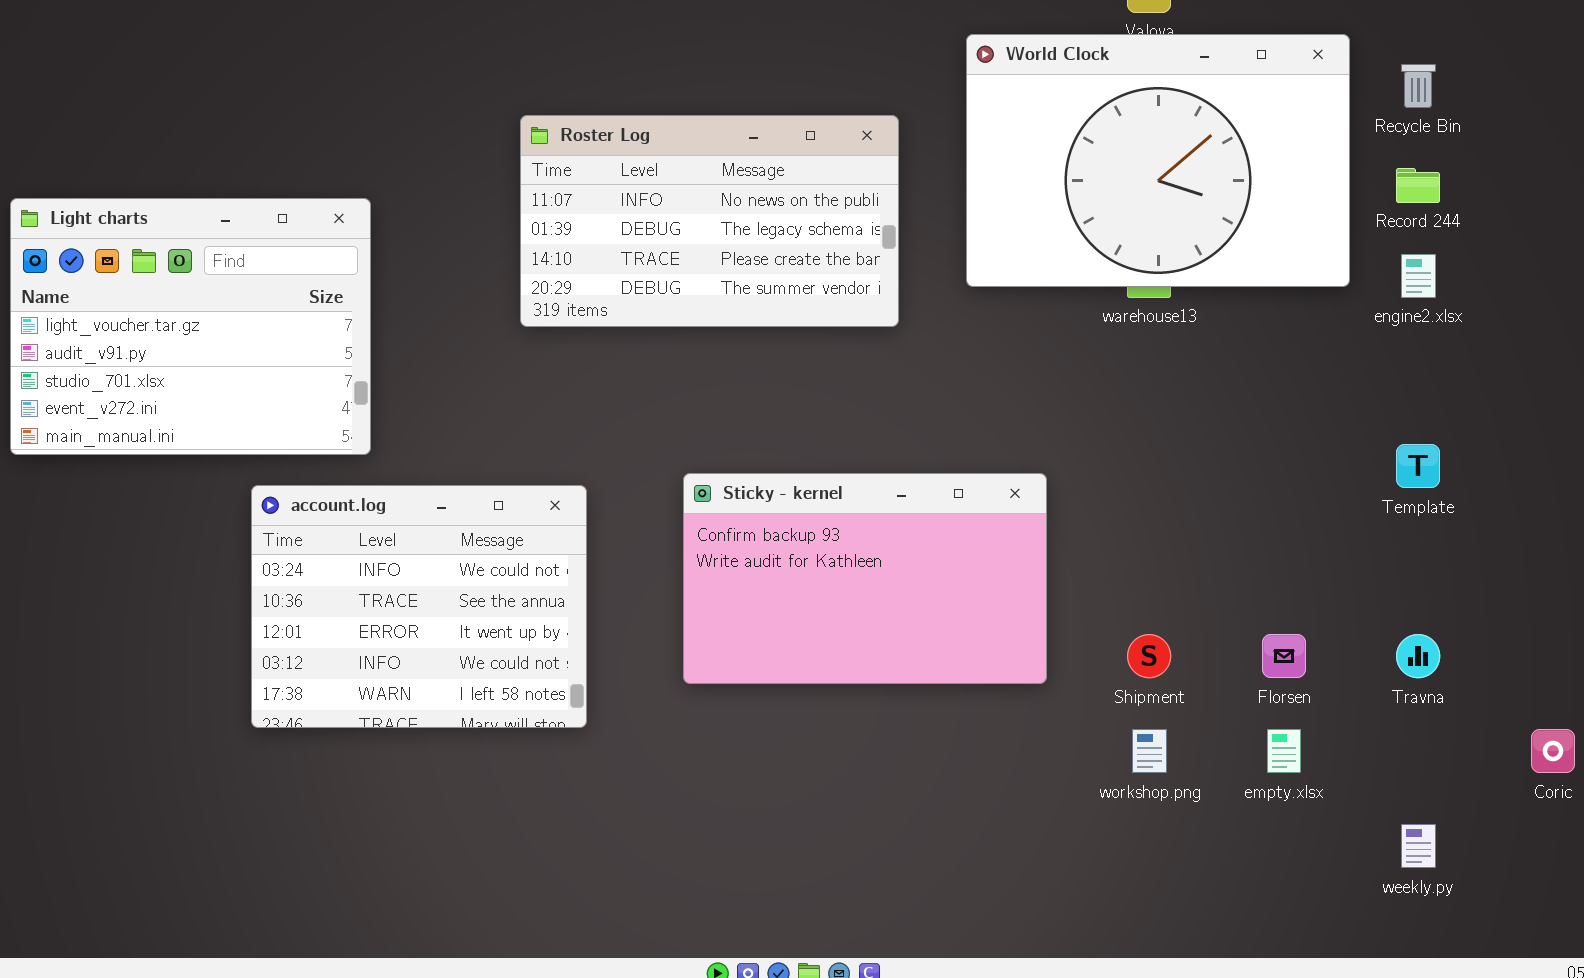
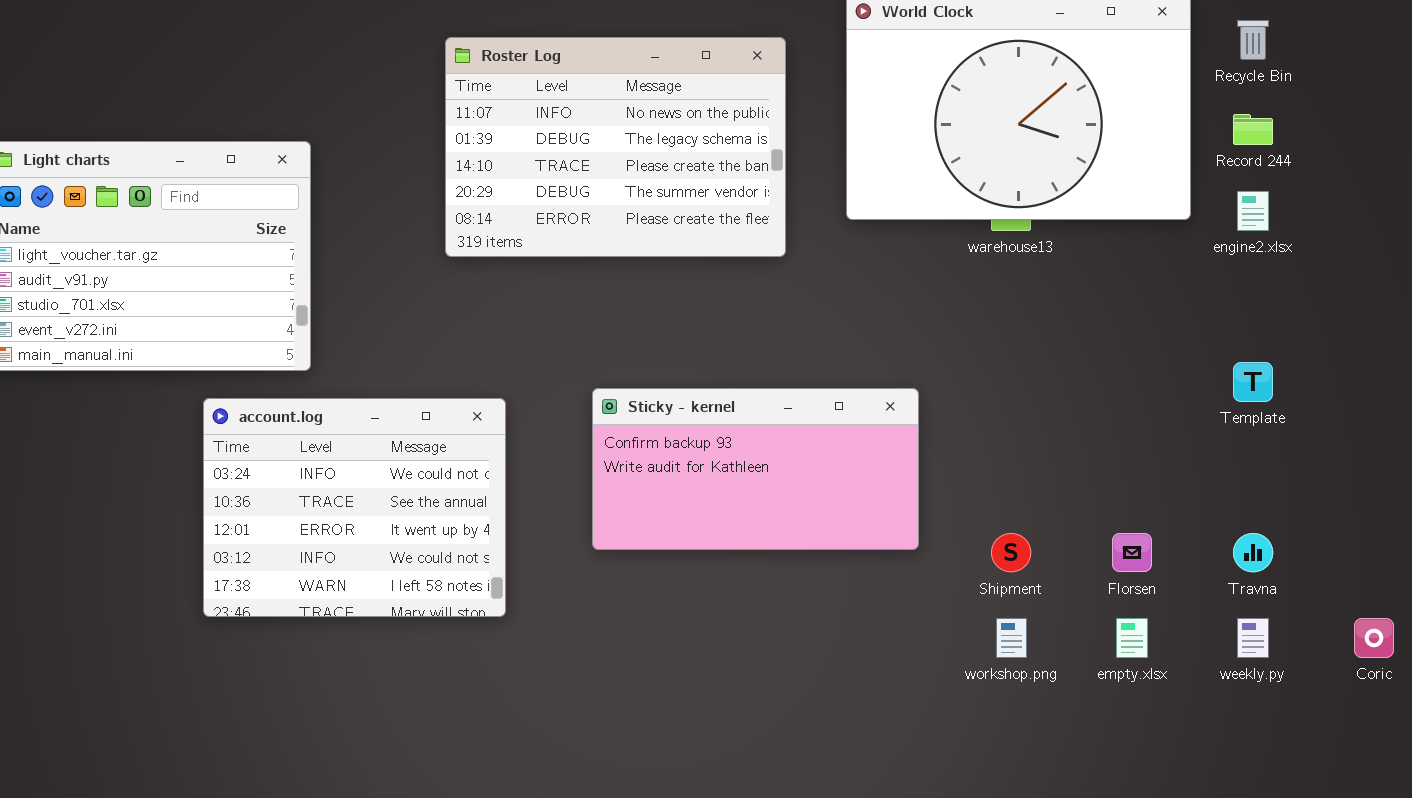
Roster Log: [520,115,899,327] -> [445,37,786,257], resized
Sticky - kernel: [683,473,1047,684] -> [592,388,919,550], resized
weekly.py: [1401,824,1436,868] -> [1237,618,1269,658], moved

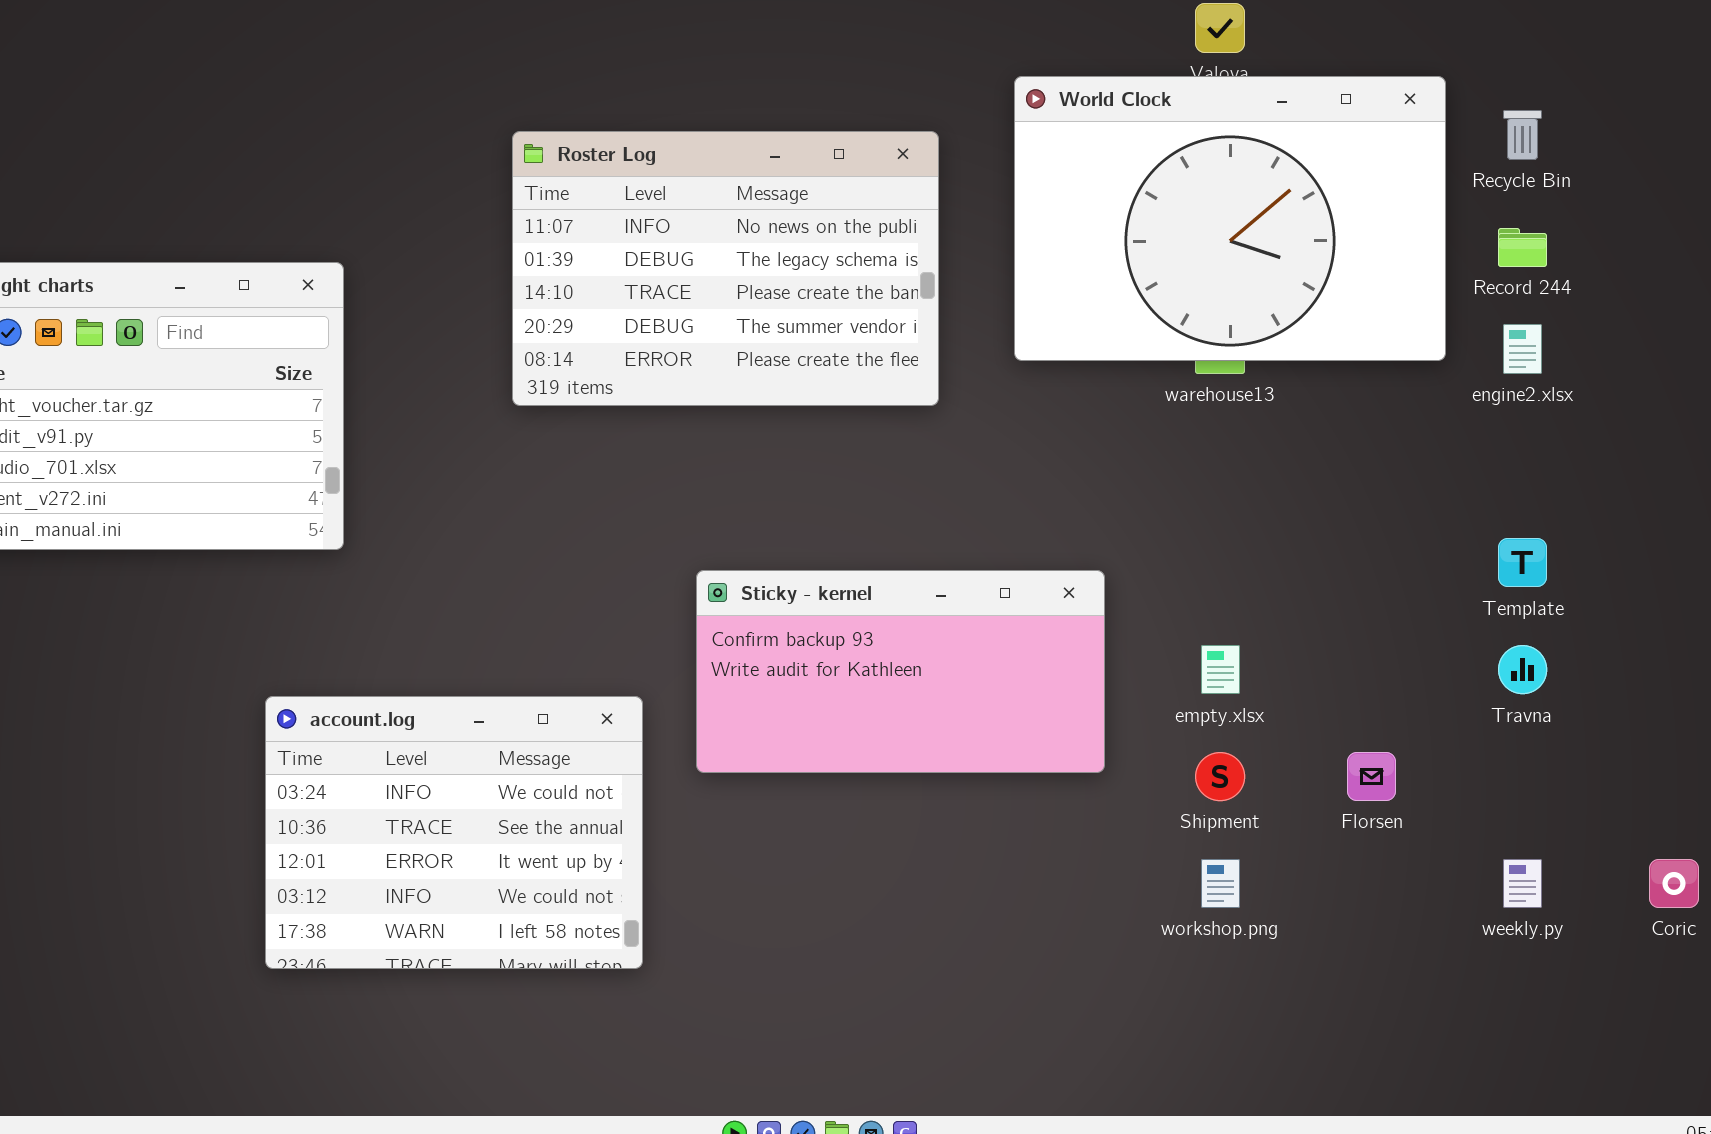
account.log: [203,398,506,617] -> [265,696,643,969], moved
Travna: [1233,533,1273,572] -> [1498,645,1547,694], moved
empty.xlsx: [1116,618,1148,658] -> [1201,645,1240,694], moved

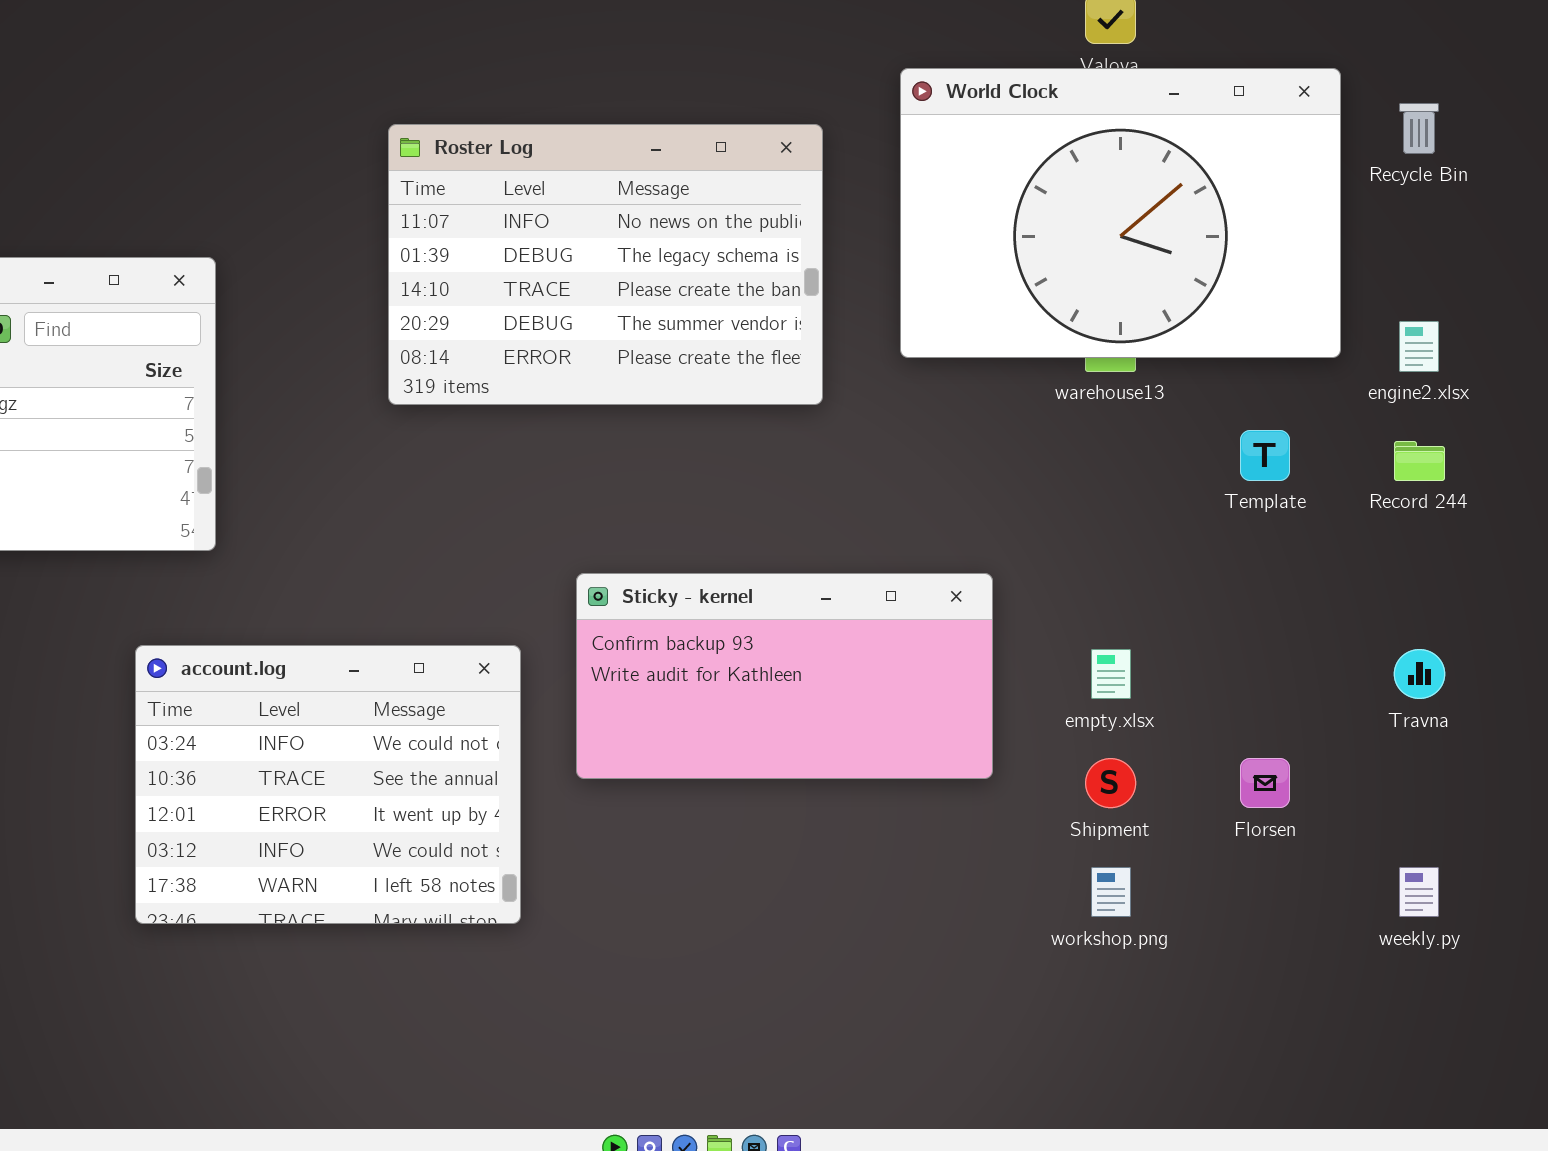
Record 244: [1498,228,1547,267] -> [1394,441,1445,481], moved
Template: [1498,538,1547,587] -> [1240,430,1290,481], moved
account.log: [265,696,643,969] -> [135,645,521,924], moved

